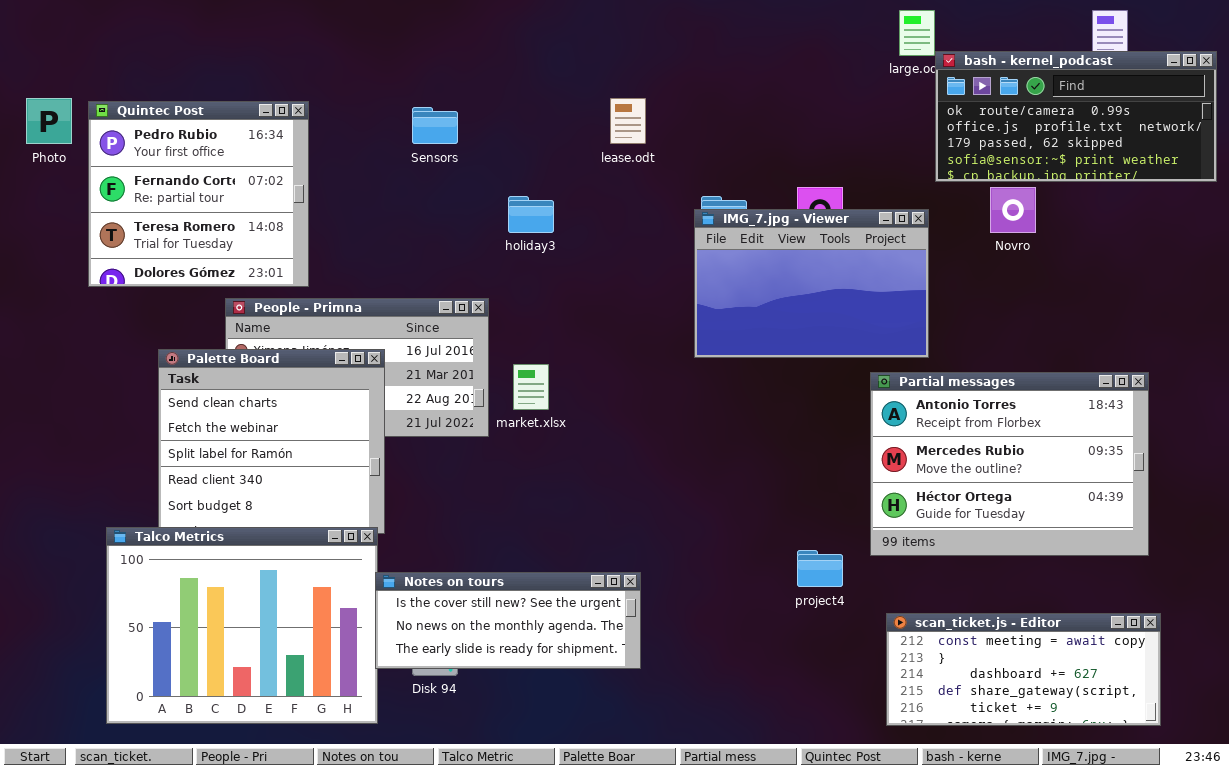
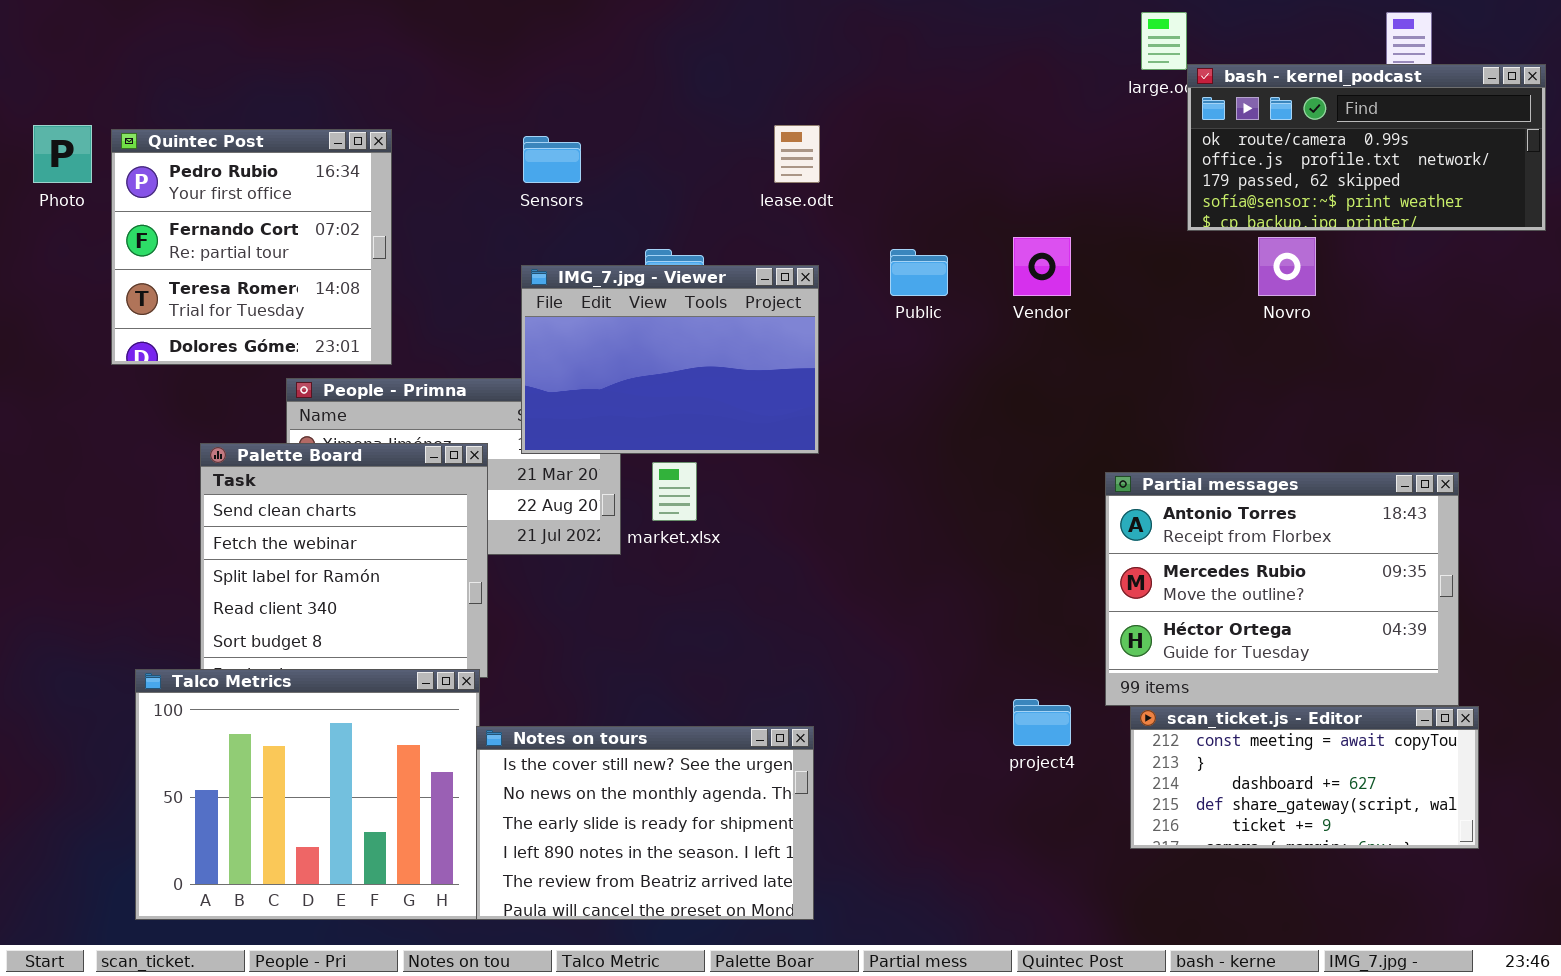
IMG_7.jpg - Viewer: [694,209,929,358] -> [521,265,819,454], moved
Notes on tours: [375,572,641,669] -> [476,726,814,920], resized
scan_ticket.js - Editor: [886,613,1161,726] -> [1130,706,1479,849], moved

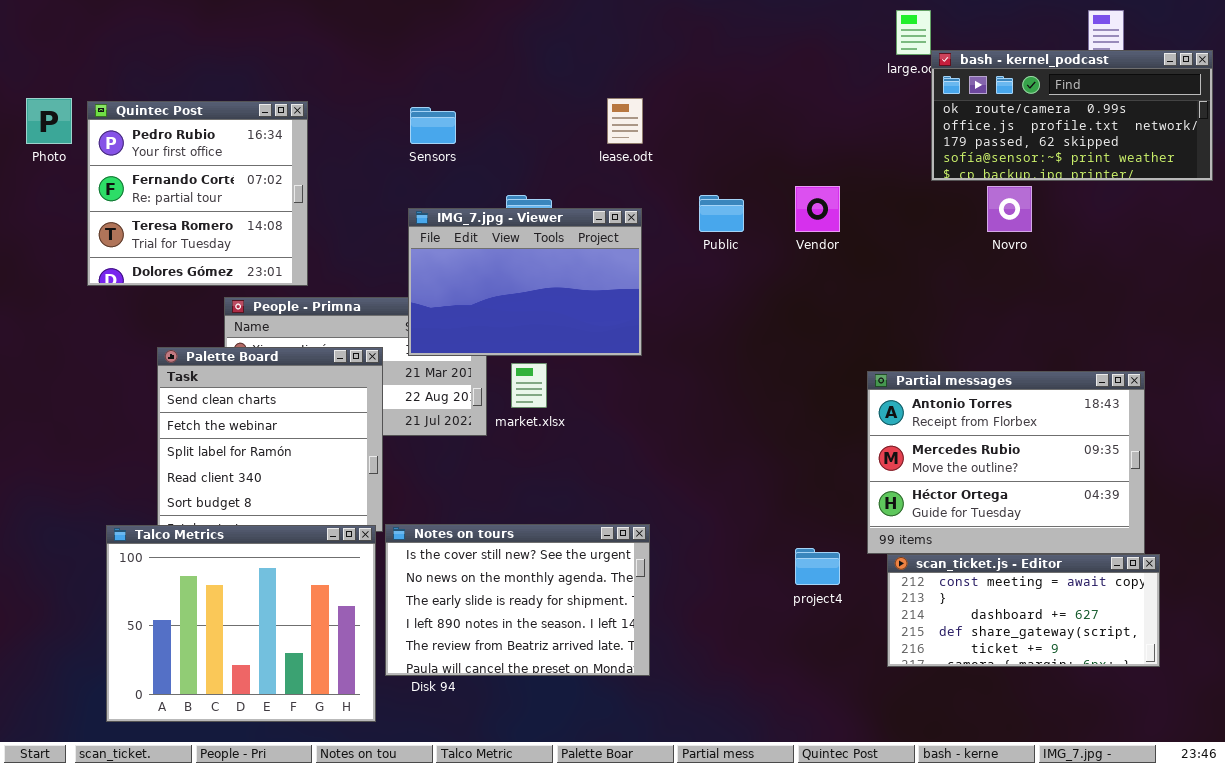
Notes on tours: [476,726,814,920] -> [385,524,650,676], moved

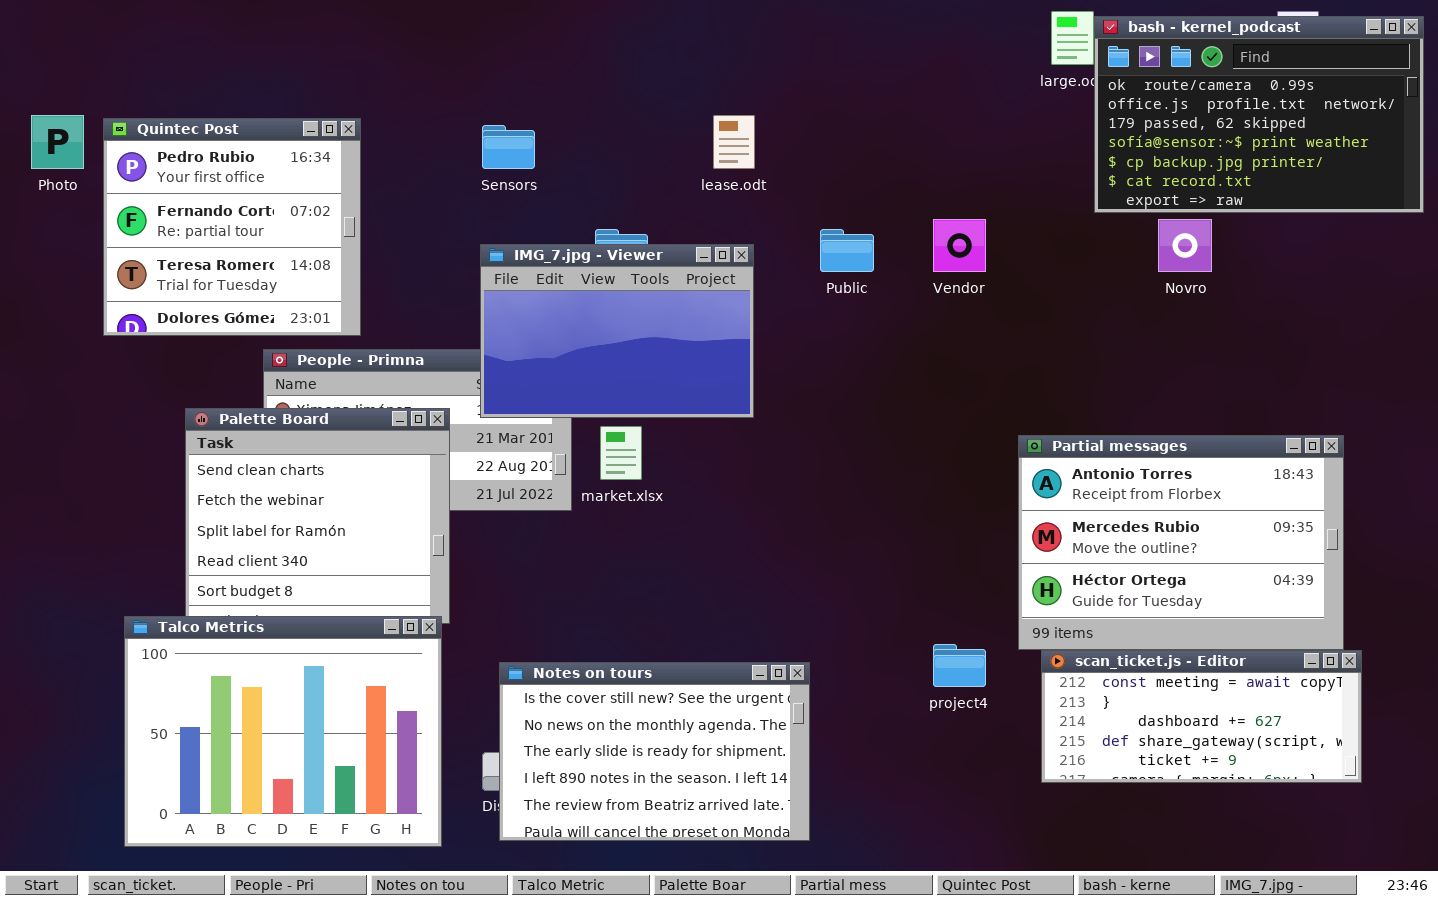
bash - kernel_podcast: [931,50,1213,181] -> [1094,16,1424,213], resized
Notes on tours: [385,524,650,676] -> [499,662,810,841], moved

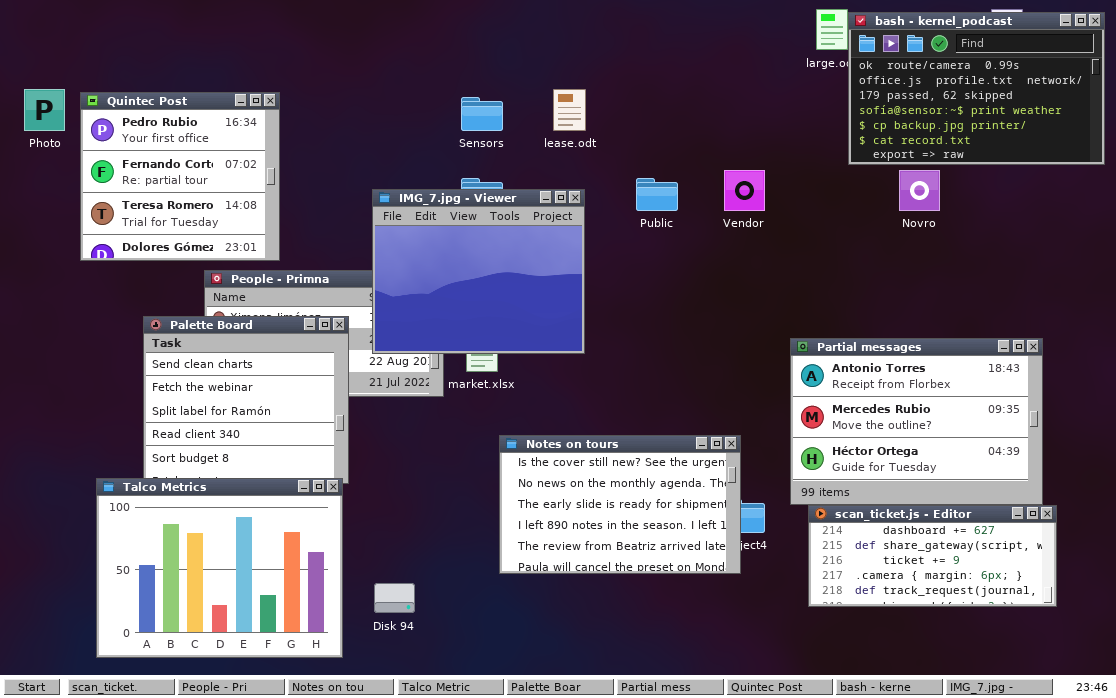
Sensors: [482,125,535,169] -> [461,97,503,131], moved
IMG_7.jpg - Viewer: [480,244,754,418] -> [372,189,585,354], resized
scan_ticket.js - Editor: [1041,650,1362,783] -> [808,505,1057,607], scrolled down 2 rows
Notes on tours: [499,662,810,841] -> [499,435,741,574], moved

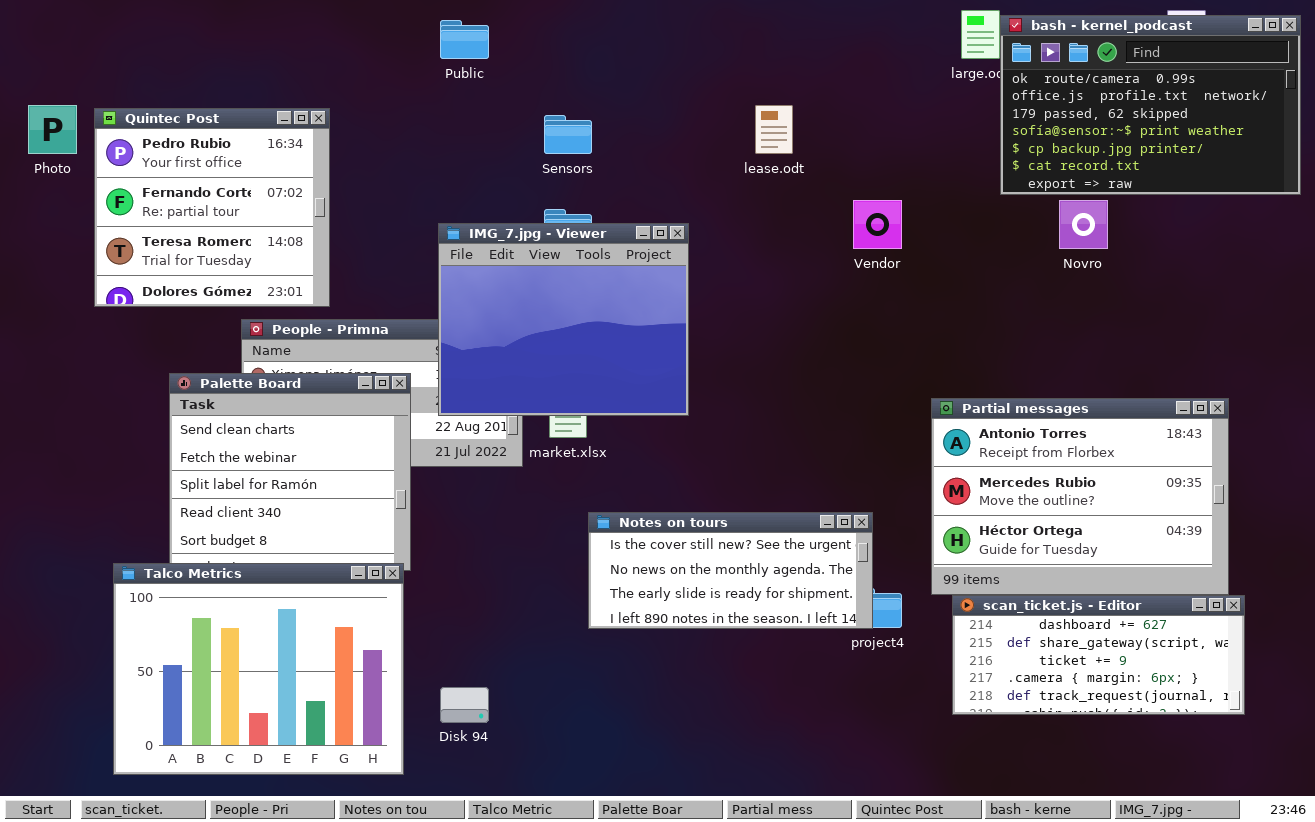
lease.odt: [553,89,586,131] -> [755,105,793,154], moved
Public: [636,178,678,211] -> [440,20,489,59], moved
Notes on tours: [499,435,741,574] -> [588,512,873,629], resized

